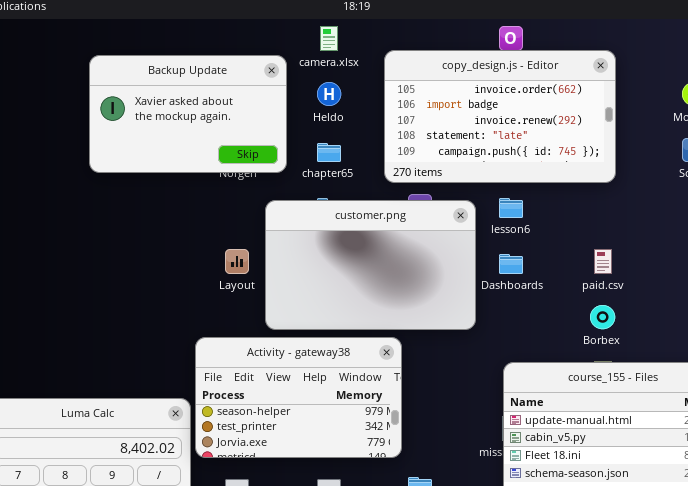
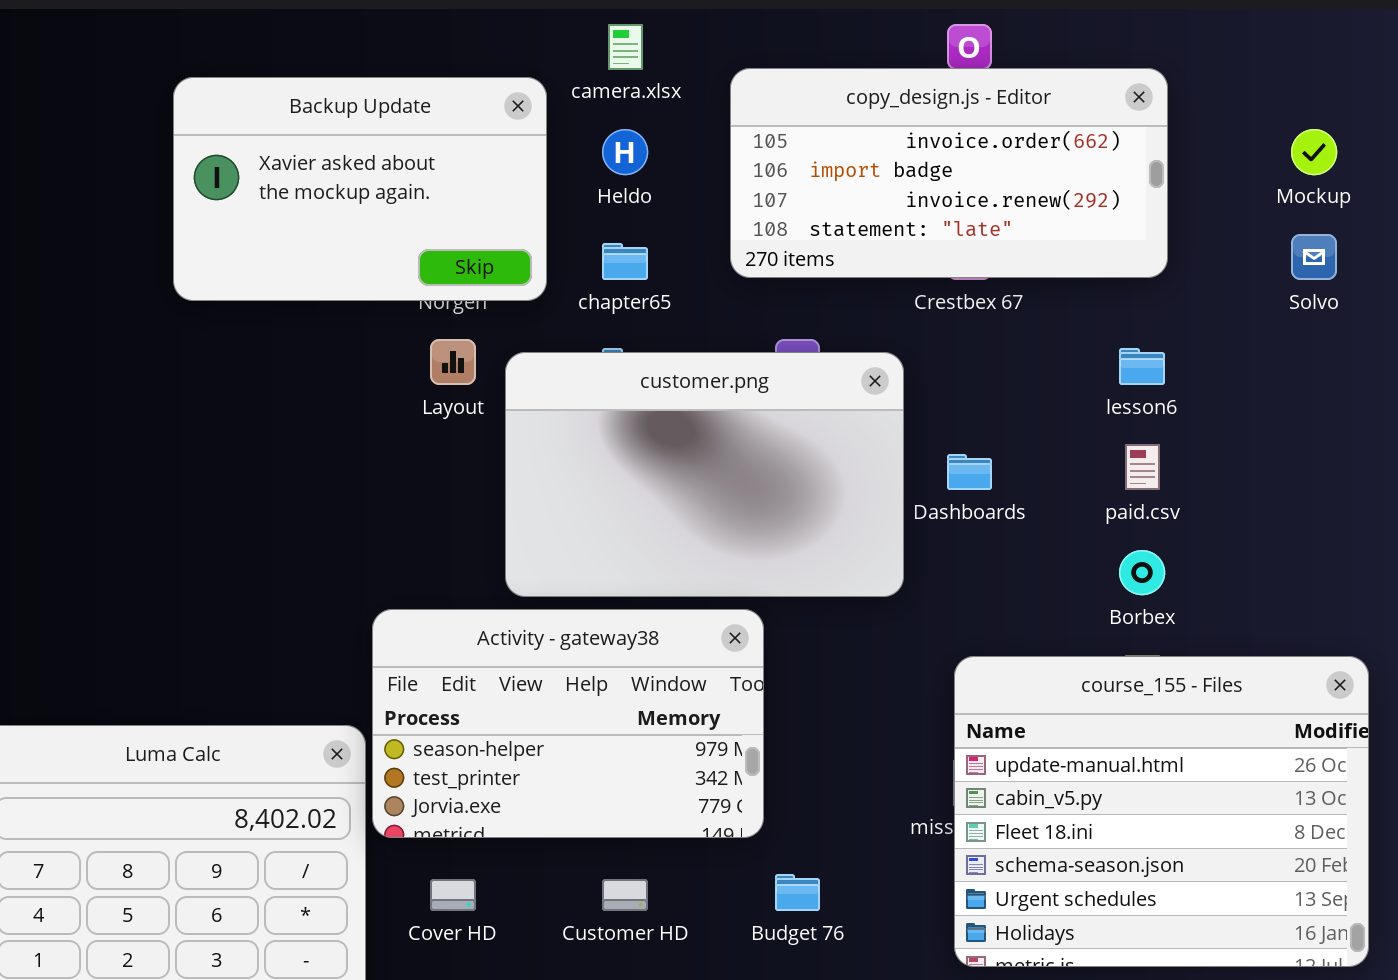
copy_design.js - Editor: [384,50,616,183] -> [730,68,1168,278], resized
lesson6: [499,198,523,218] -> [1119,348,1165,385], moved
Layout: [225,249,249,274] -> [430,339,476,385], moved

